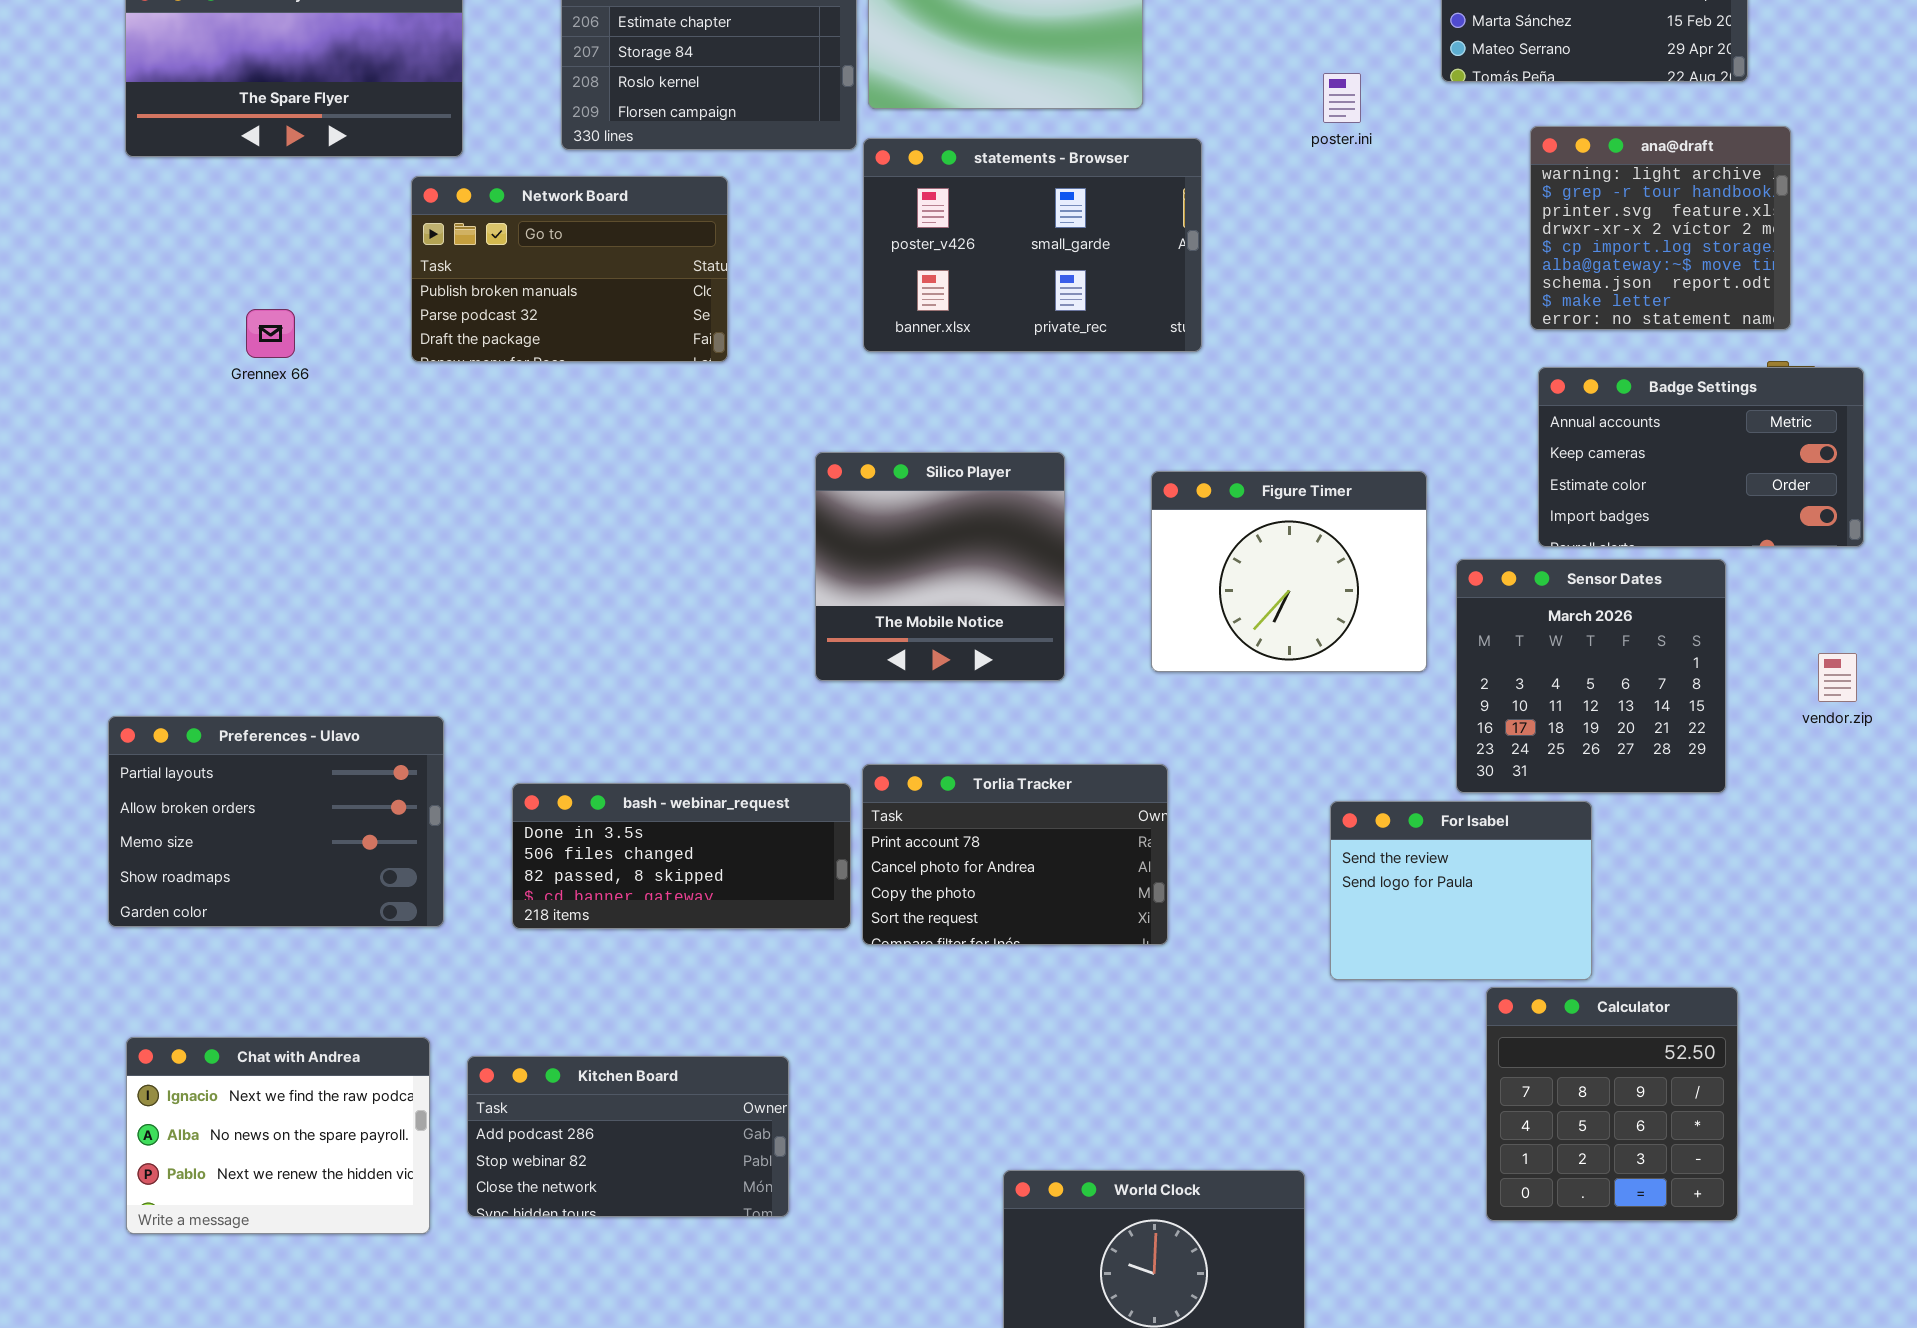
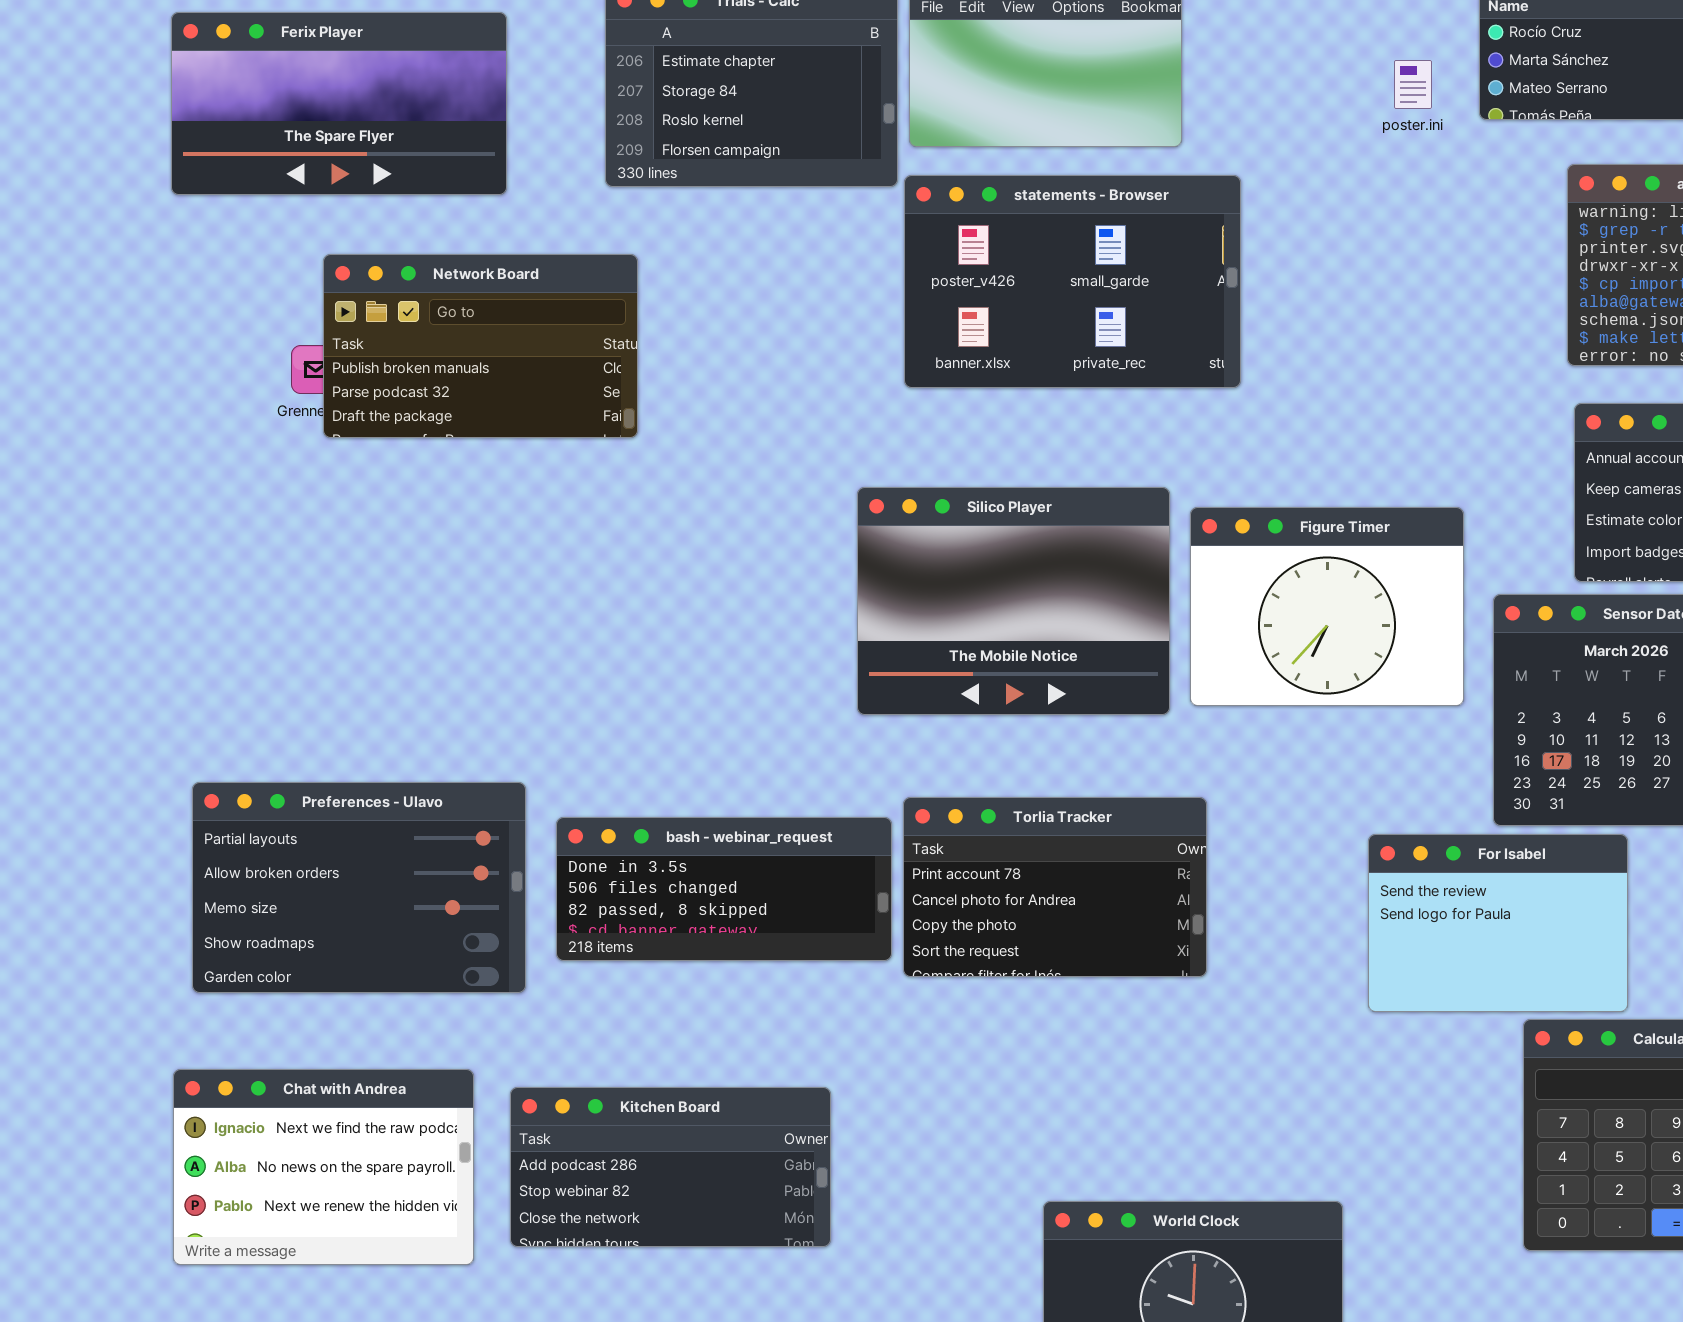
poster.ini: [1323,73,1361,123] -> [1394,60,1432,109], moved
Network Board: [411,176,728,362] -> [323,254,638,438], moved
Silico Player: [815,452,1065,681] -> [857,487,1170,715], resized
Preferences - Ulavo: [108,716,444,927] -> [192,782,526,993], moved

